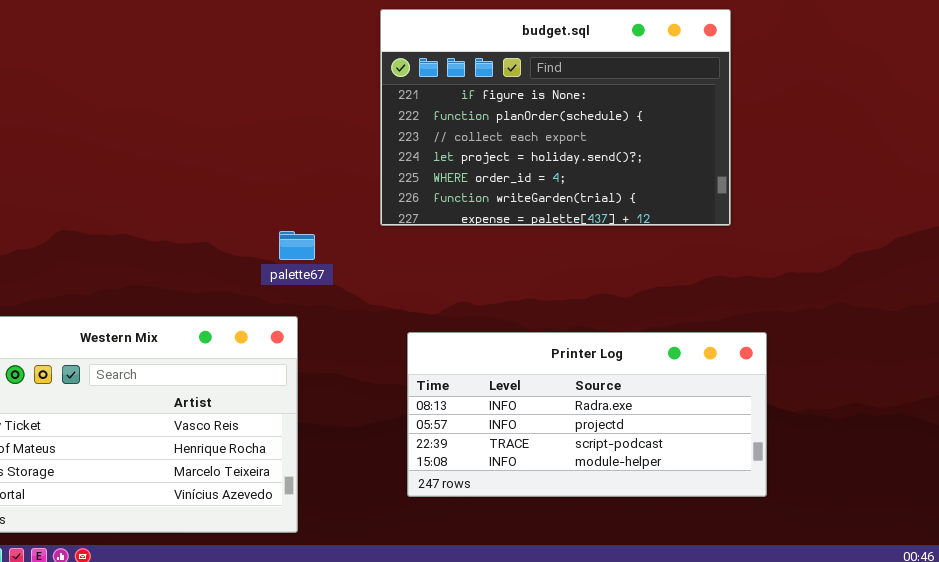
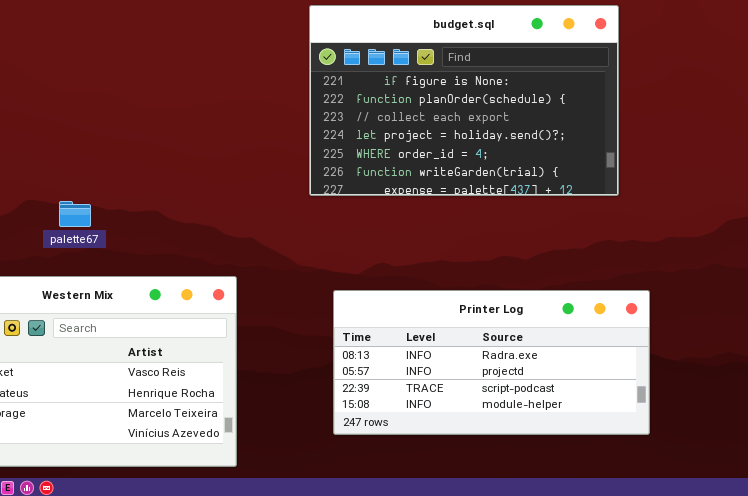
palette67: [279,231,315,260] -> [59,201,91,227], moved

